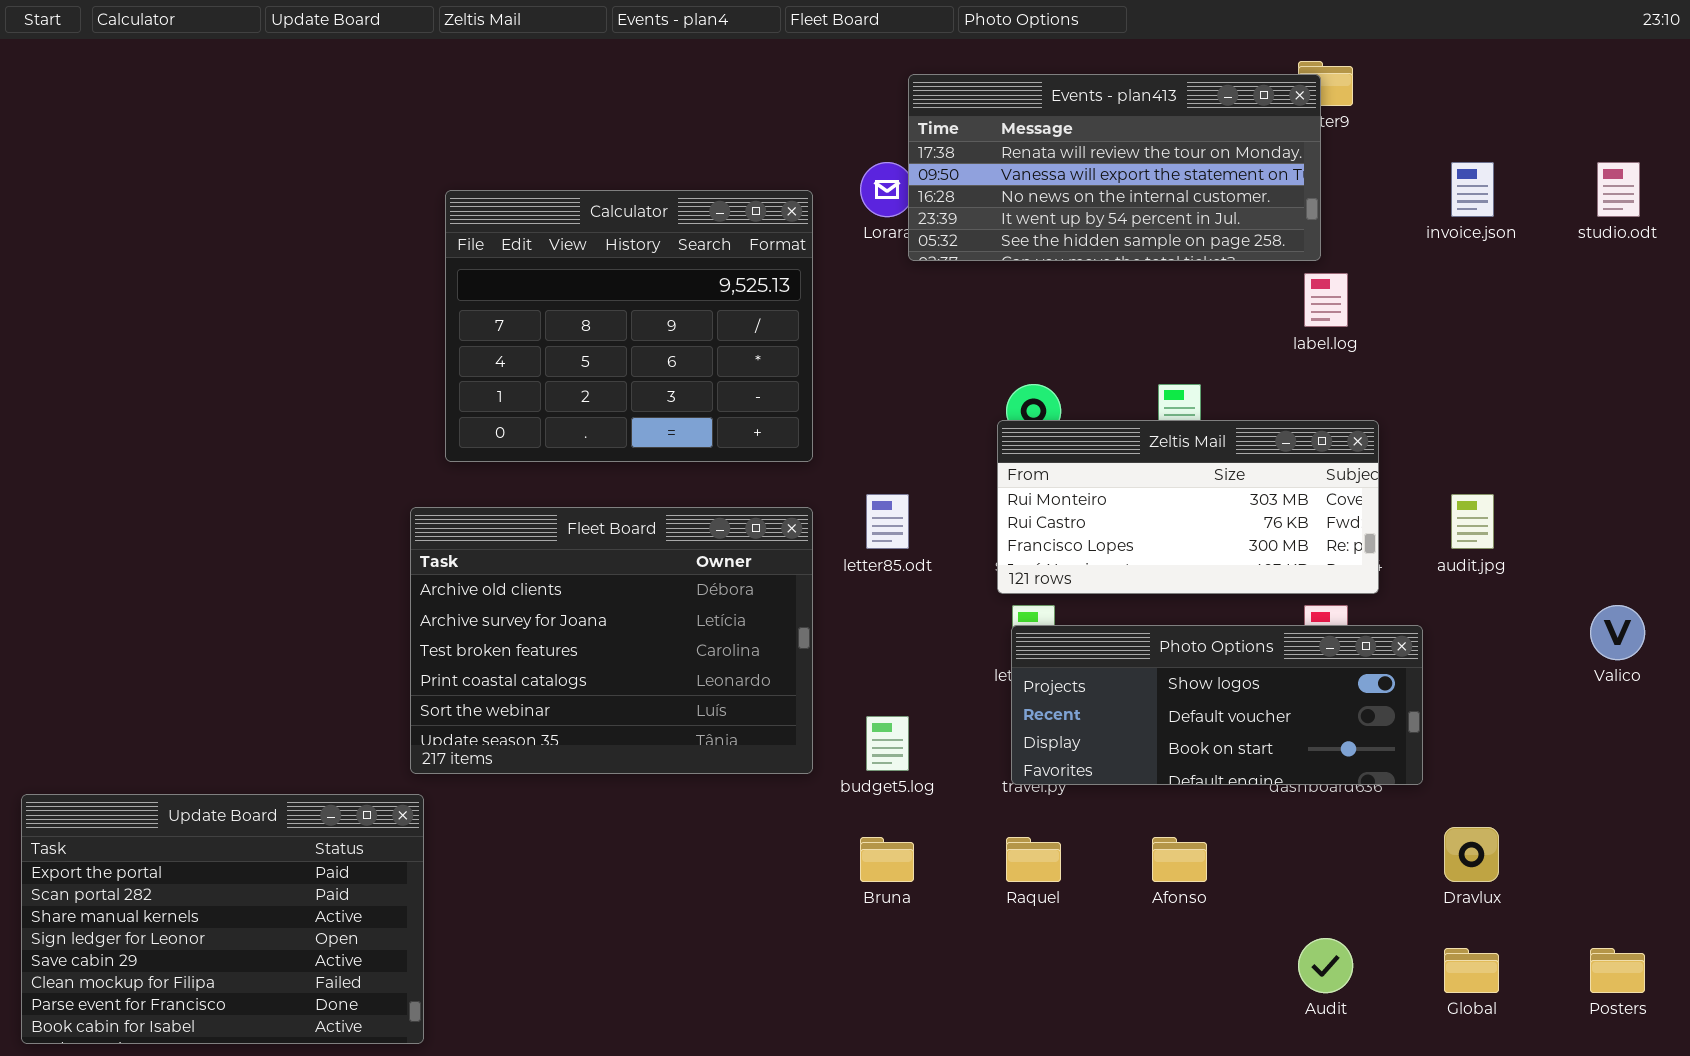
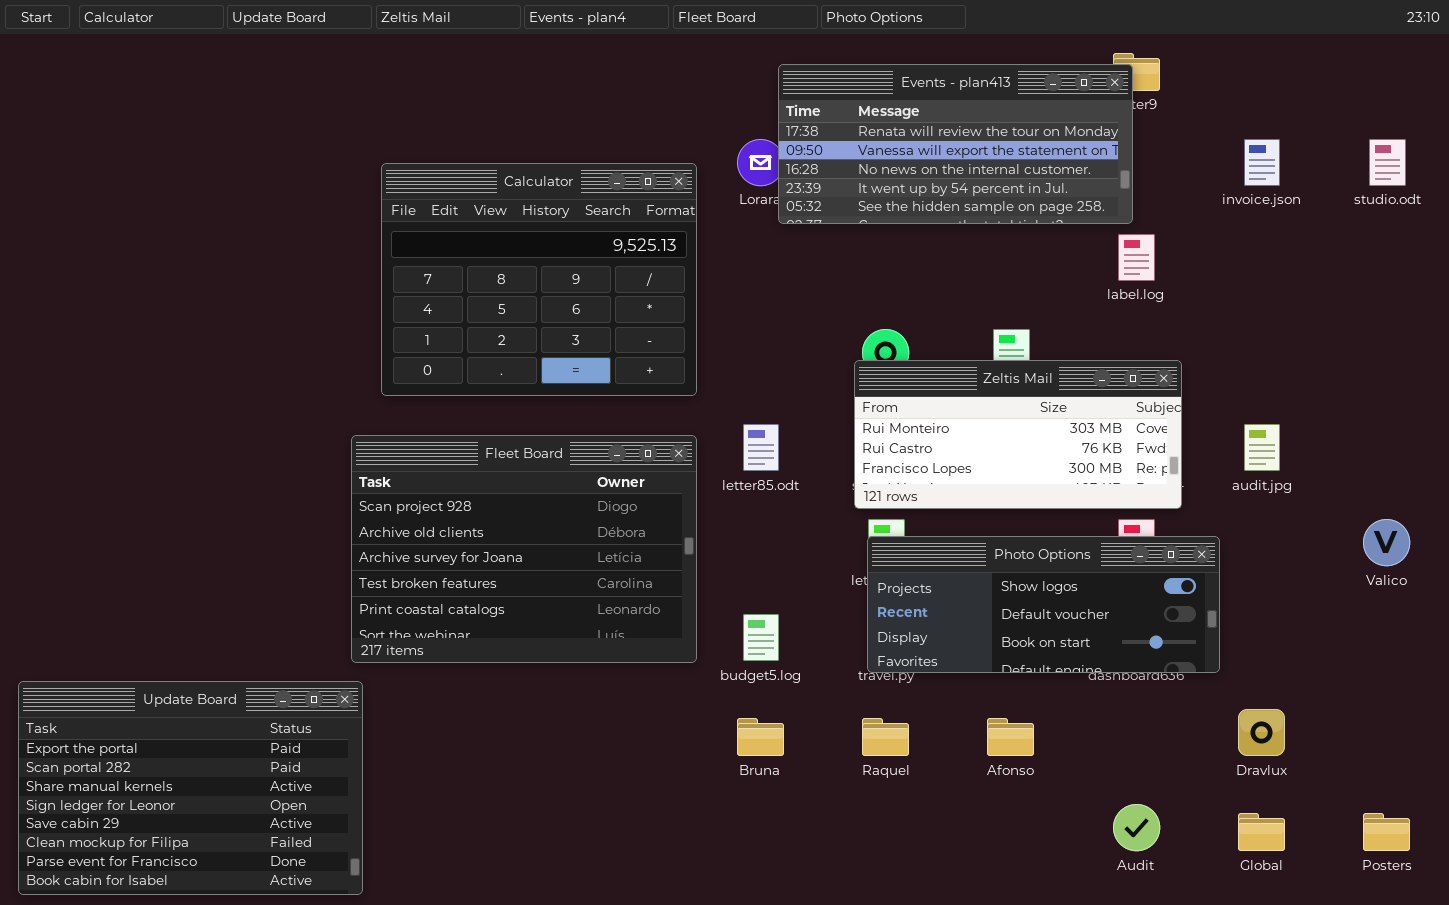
Fleet Board: [410,507,813,774] -> [351,435,697,663], scrolled up 1 row

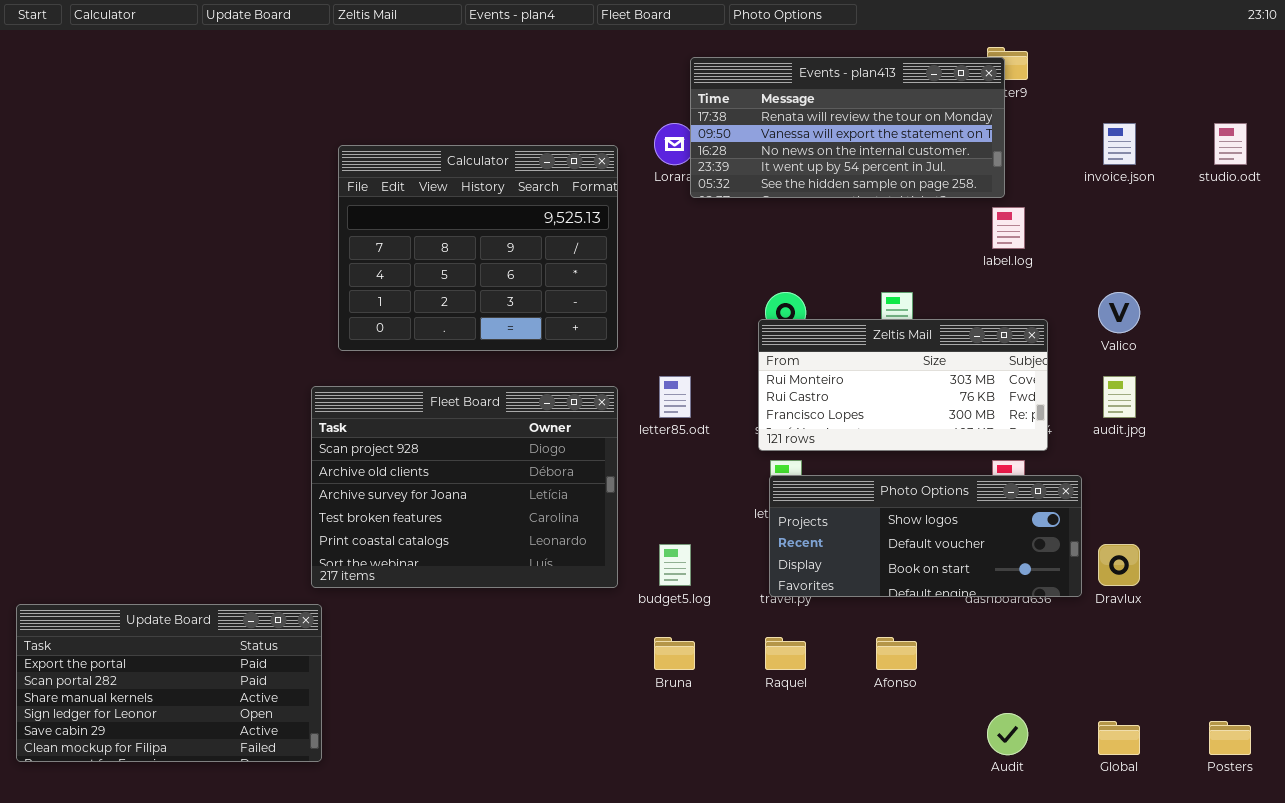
Valico: [1363,519,1410,566] -> [1098,292,1140,333], moved
Update Board: [18,681,363,895] -> [16,604,322,762], resized
Dravlux: [1238,709,1285,756] -> [1098,544,1140,586], moved

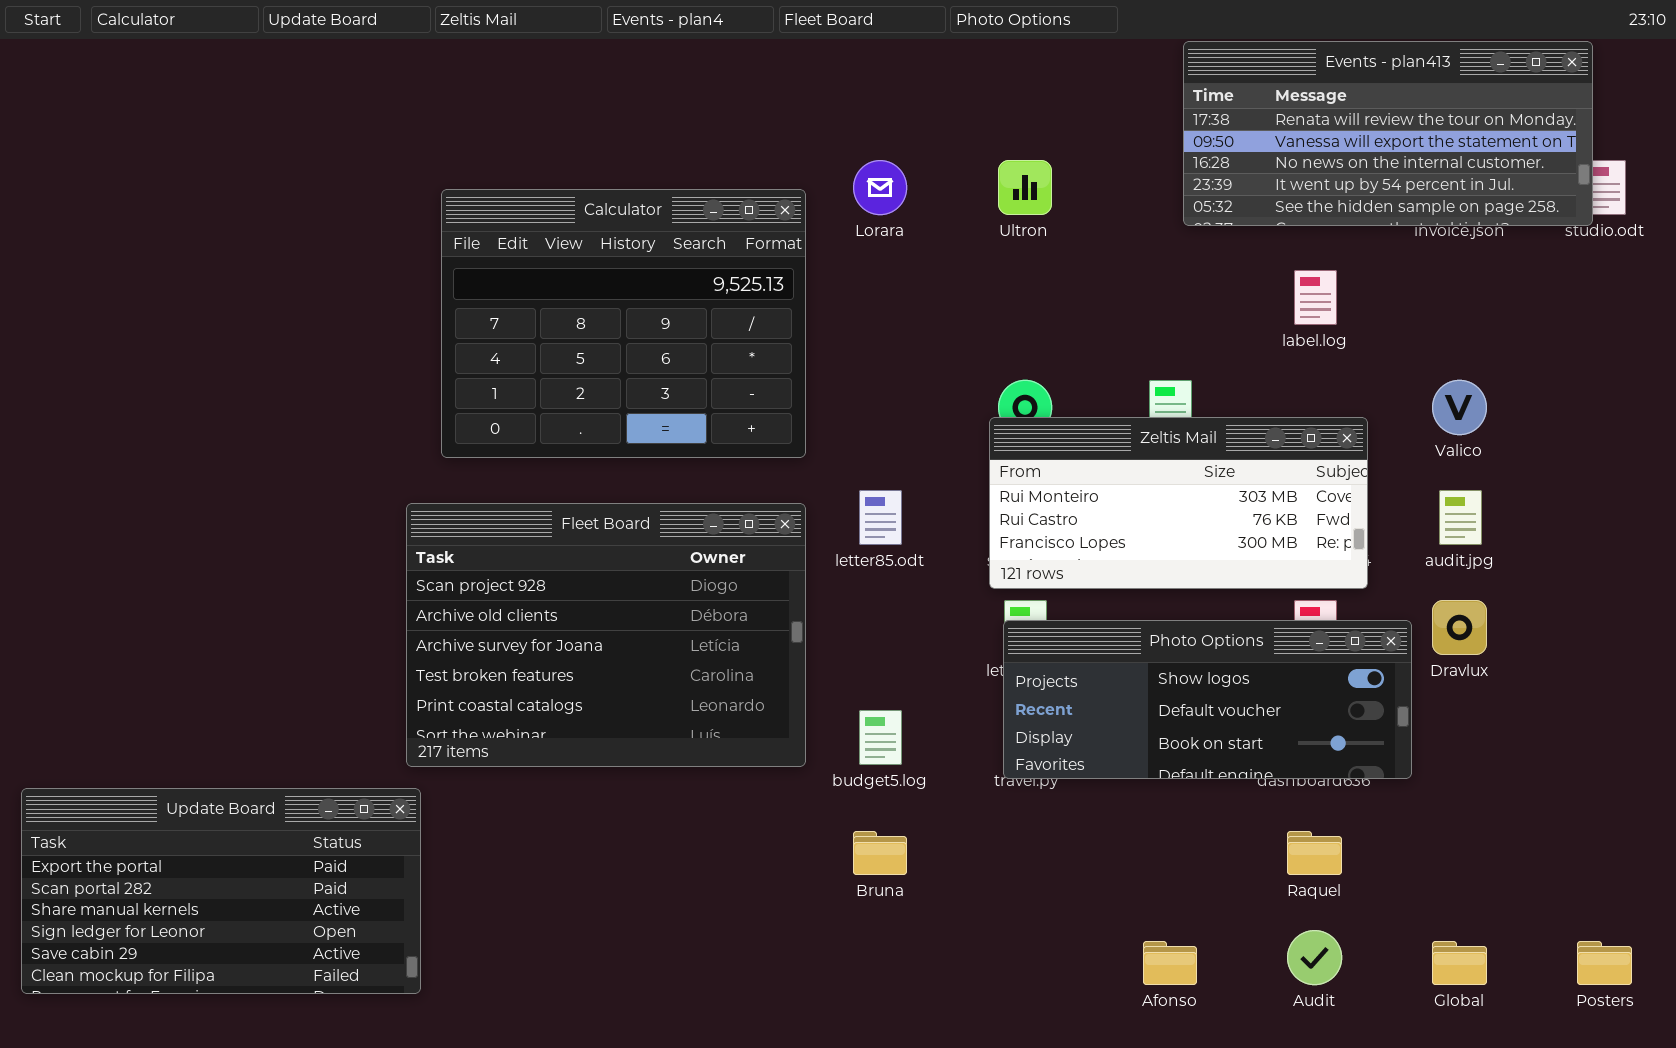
Events - plan413: [690,57,1005,198] -> [1183,41,1593,226], moved
Dravlux: [1098,544,1140,586] -> [1432,600,1487,655], moved
Raquel: [765,637,806,670] -> [1287,831,1342,875], moved
Afonso: [876,637,917,670] -> [1143,941,1197,985], moved

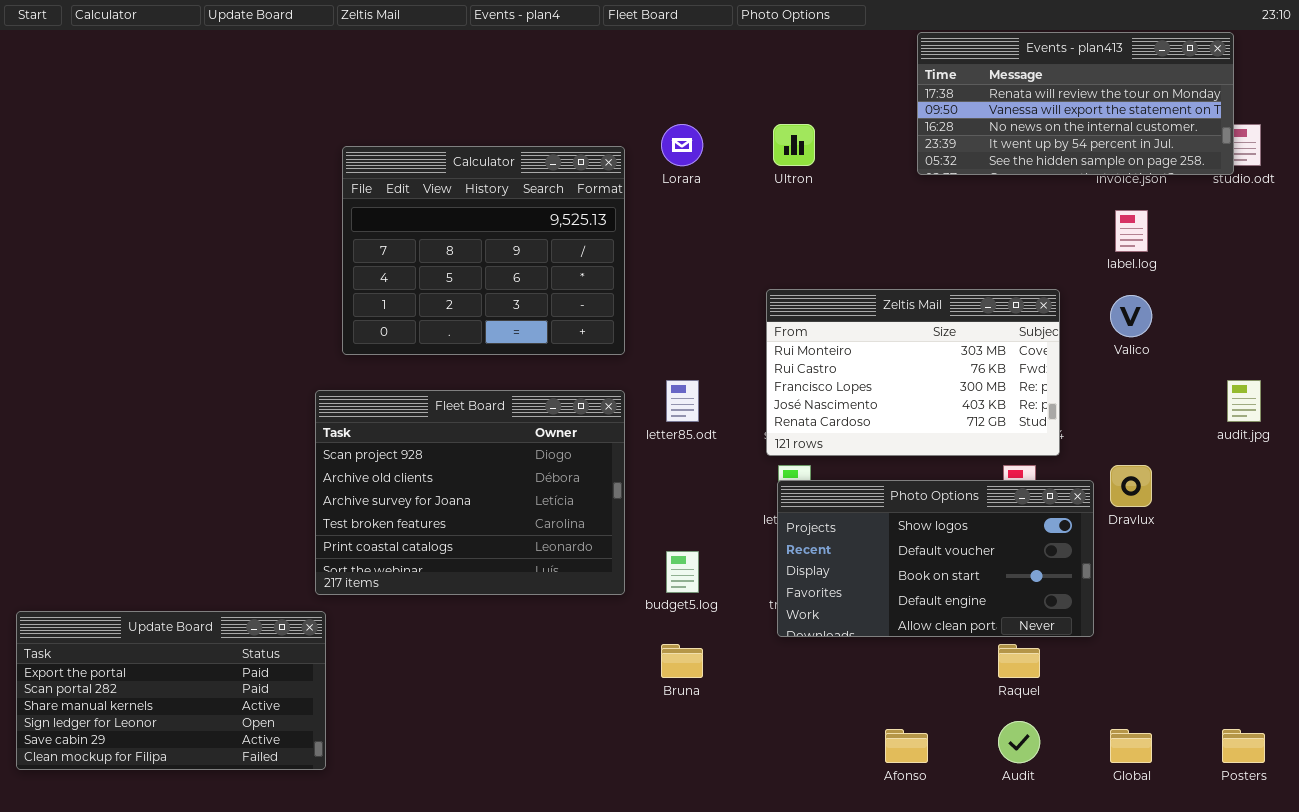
label.log: [1294,270,1337,325] -> [1115,210,1148,252], moved
Zeltis Mail: [989,417,1368,589] -> [766,289,1060,456], resized
audit.jpg: [1439,490,1482,545] -> [1227,380,1261,422], moved
Photo Options: [1003,620,1412,779] -> [777,480,1094,637], resized

